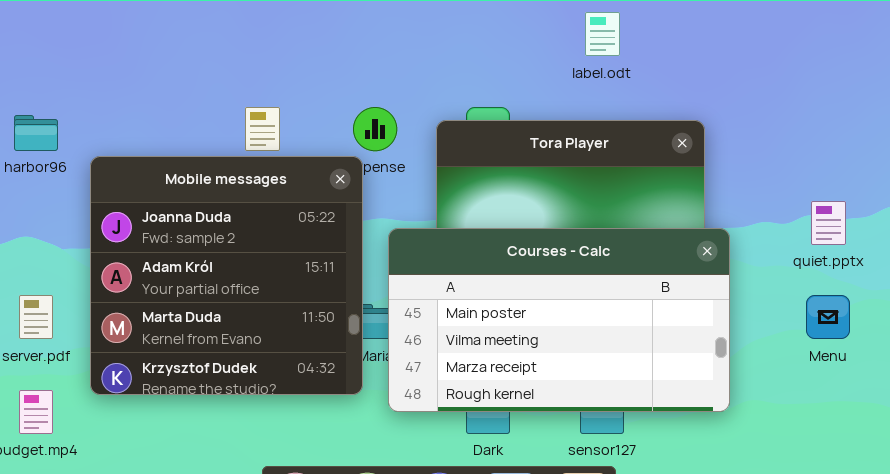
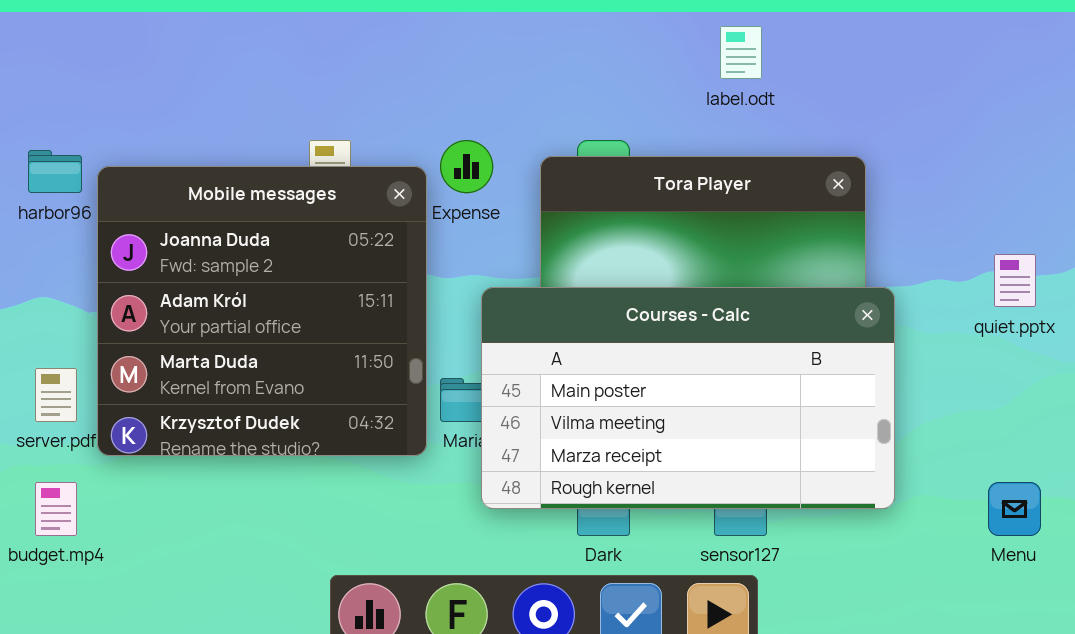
Mobile messages: [90,156,363,395] -> [97,166,427,456], moved
Menu: [806,295,850,339] -> [988,482,1041,536], moved

